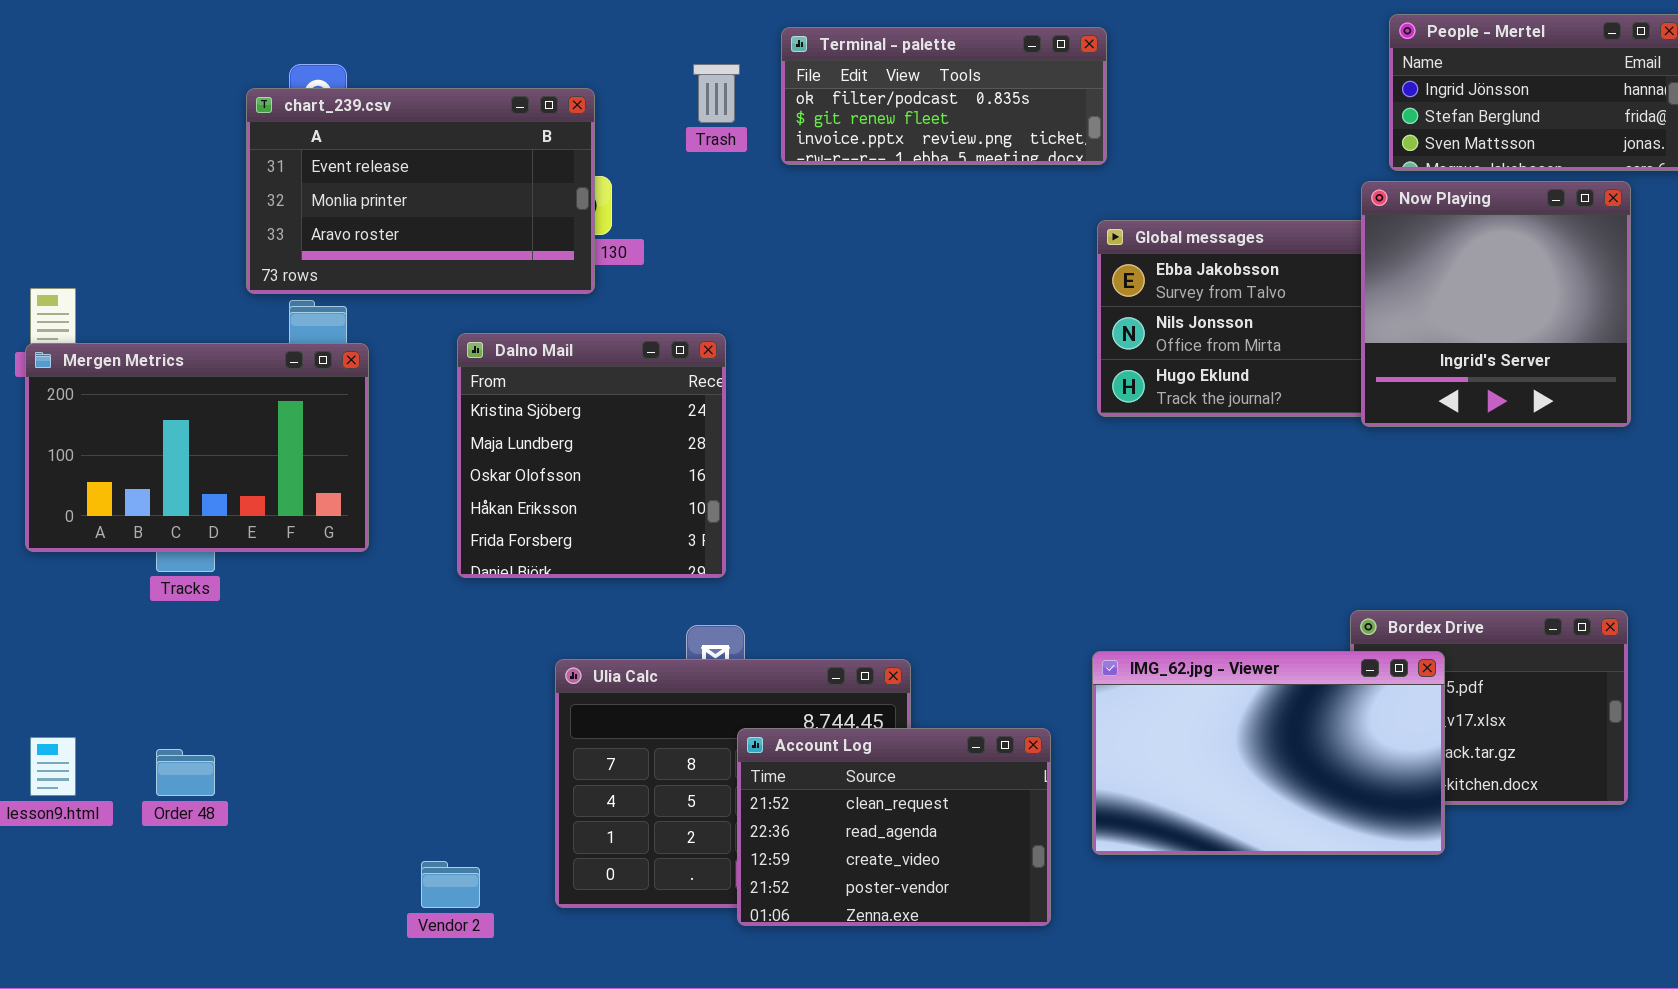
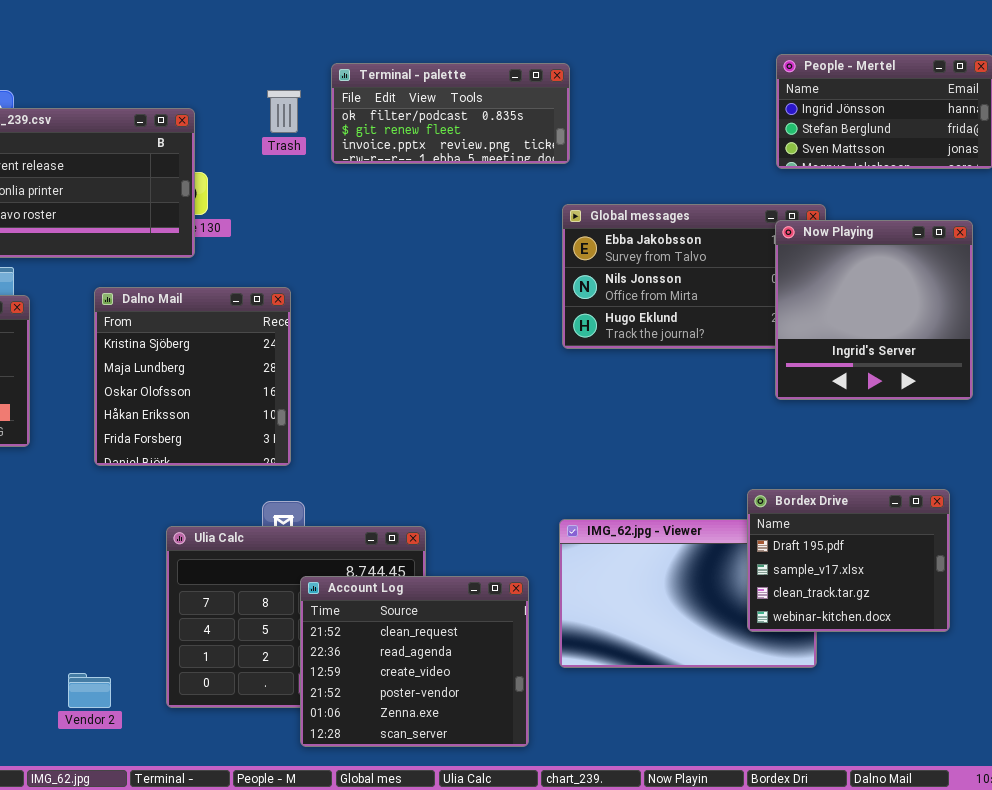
Now Playing: [1361,181,1631,427] -> [775,220,973,400], moved
Bordex Drive: [1350,610,1628,805] -> [747,489,950,632], raised
Account Log: [737,728,1051,926] -> [300,576,529,747], resized

